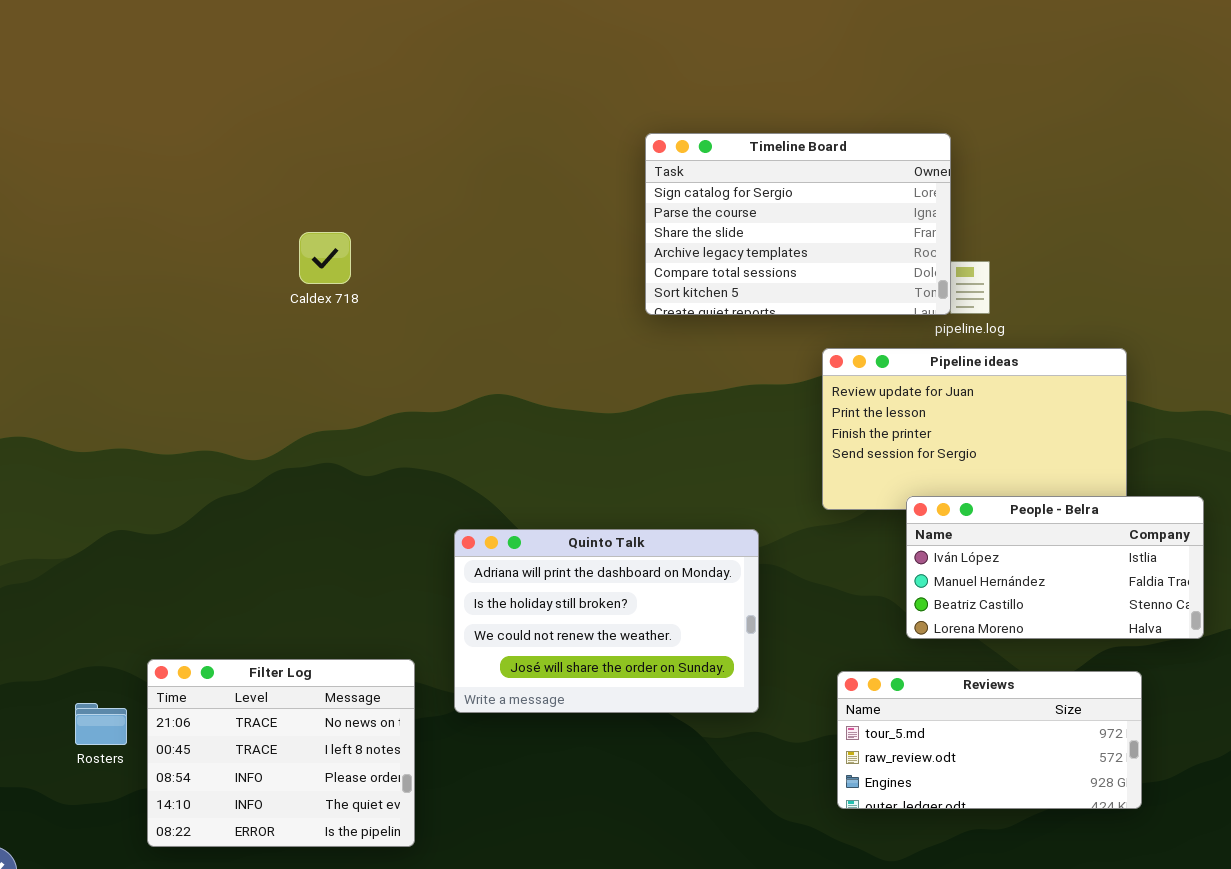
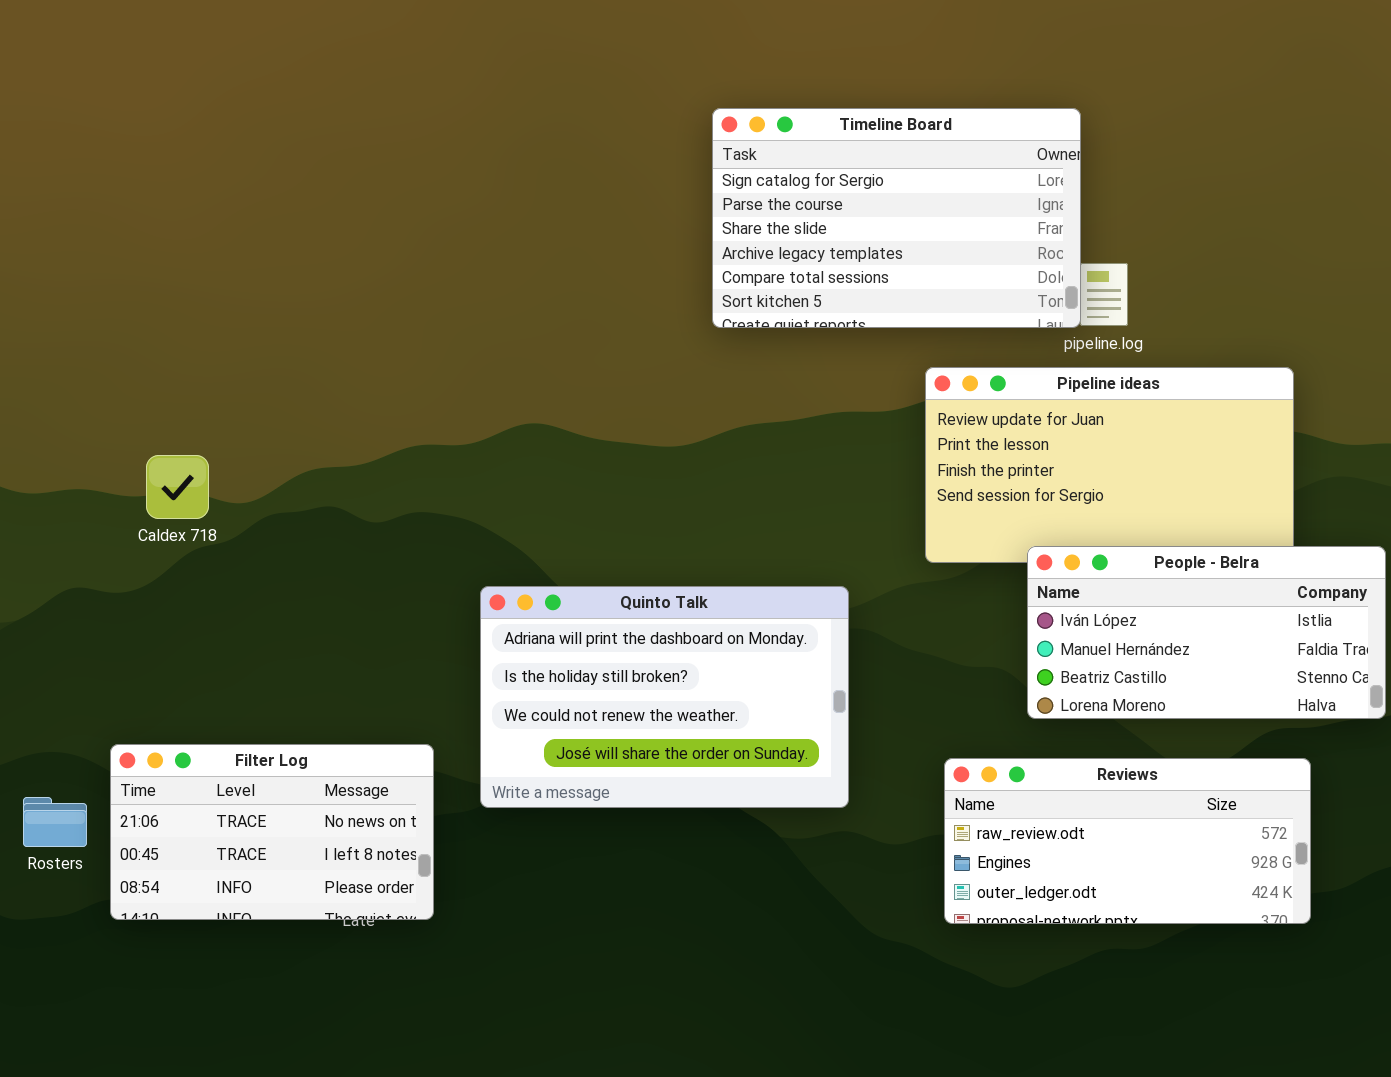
Caldex 718: [299,232,351,284] -> [146,455,209,519], moved
Filter Log: [147,659,415,847] -> [110,744,434,920], resized
Reviews: [837,671,1142,809] -> [944,758,1311,924], scrolled down 1 row

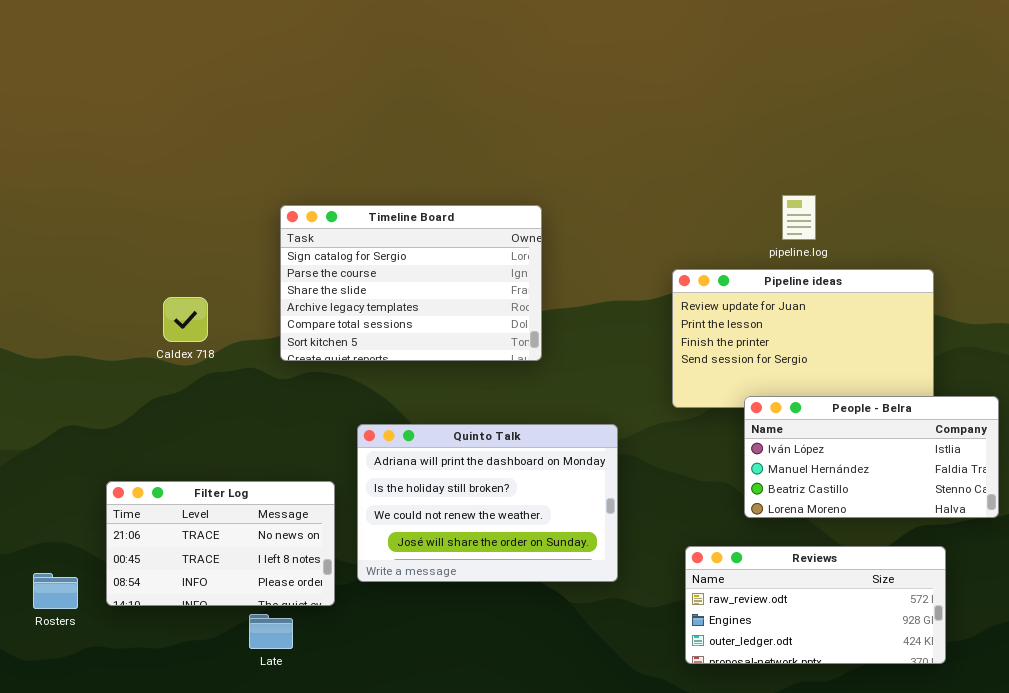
Timeline Board: [712,108,1081,328] -> [280,205,542,361], moved
Caldex 718: [146,455,209,519] -> [163,297,208,342], moved
Filter Log: [110,744,434,920] -> [106,481,335,606], moved

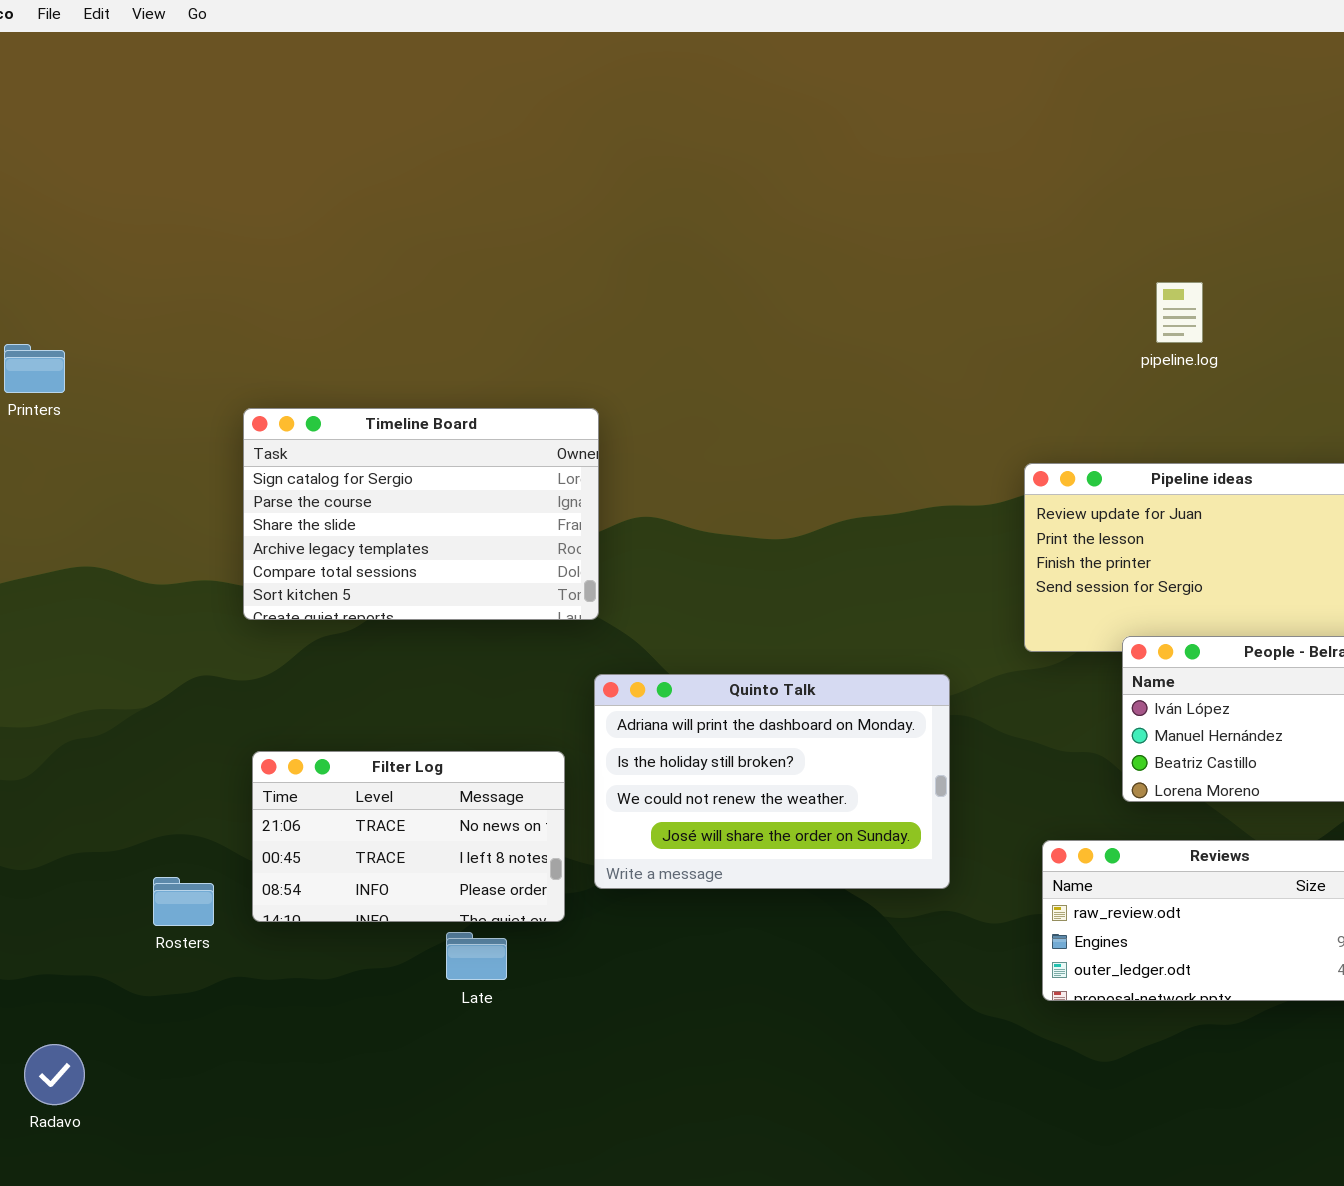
pipeline.log: [782,195,816,240] -> [1156,282,1203,343], moved
Timeline Board: [280,205,542,361] -> [243,408,599,620], moved

